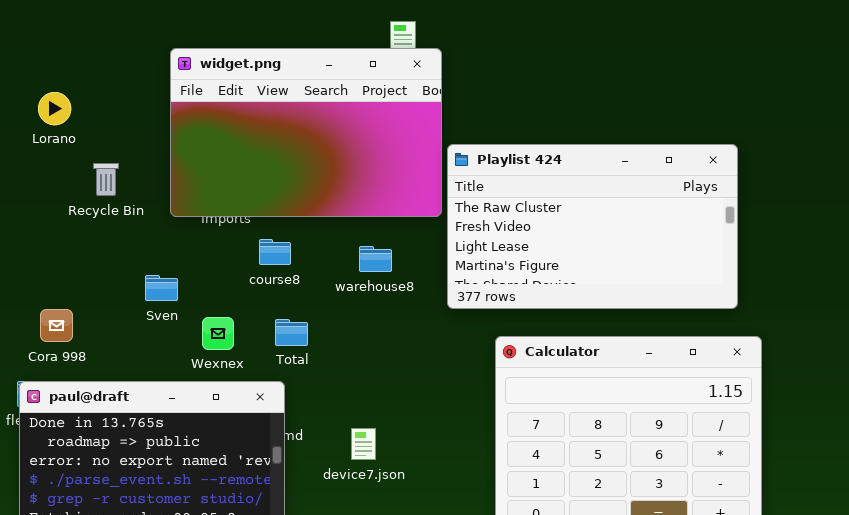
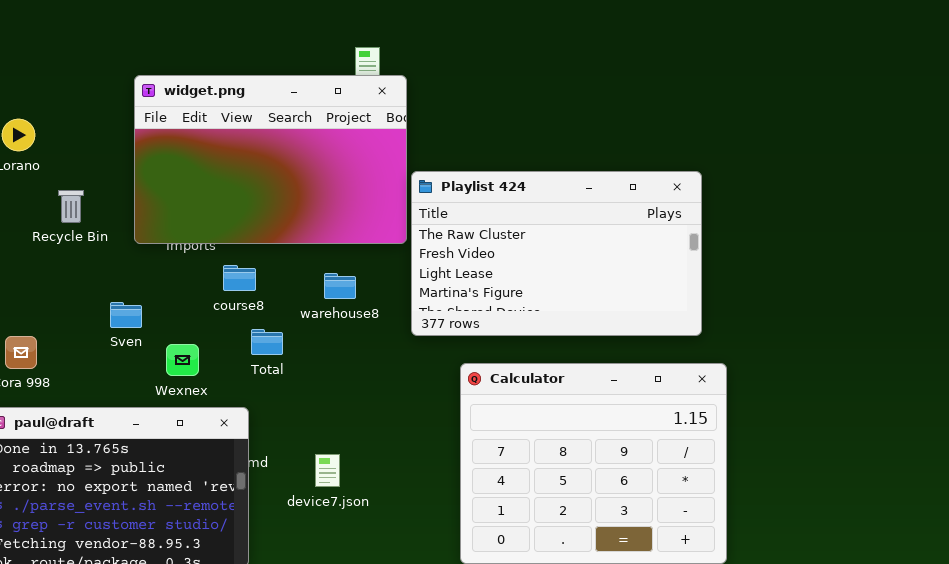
Total: [275,319,308,346] -> [251,329,283,355], moved

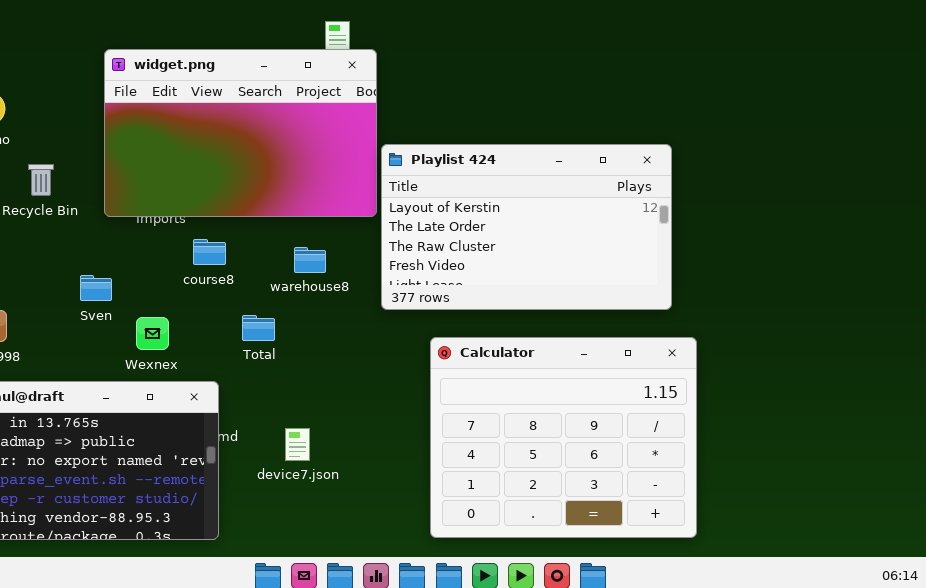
Playlist 424: [411,171,702,336] -> [381,144,672,310], scrolled up 2 rows
Total: [251,329,283,355] -> [242,315,275,341], moved

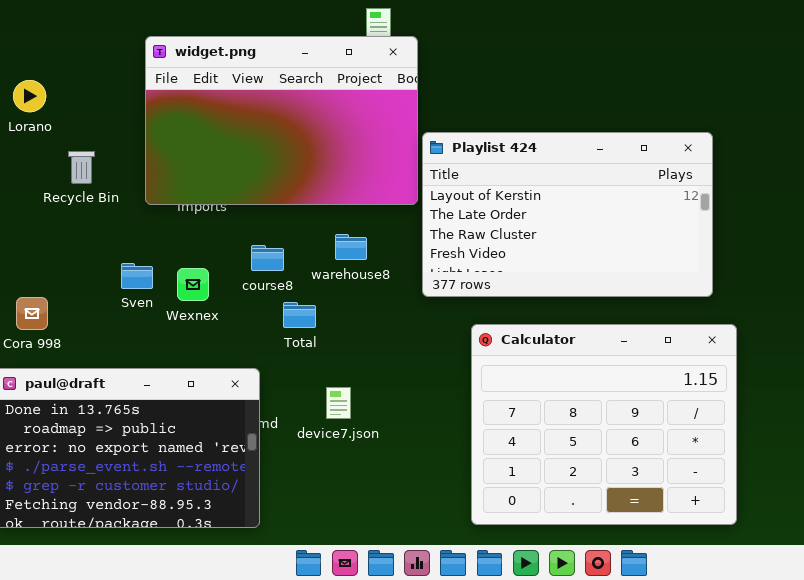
course8: [193,239,226,265] -> [251,245,284,271], moved
Wexnex: [136,317,169,350] -> [177,268,209,301], moved
device7.json: [285,428,310,461] -> [326,387,351,419], moved

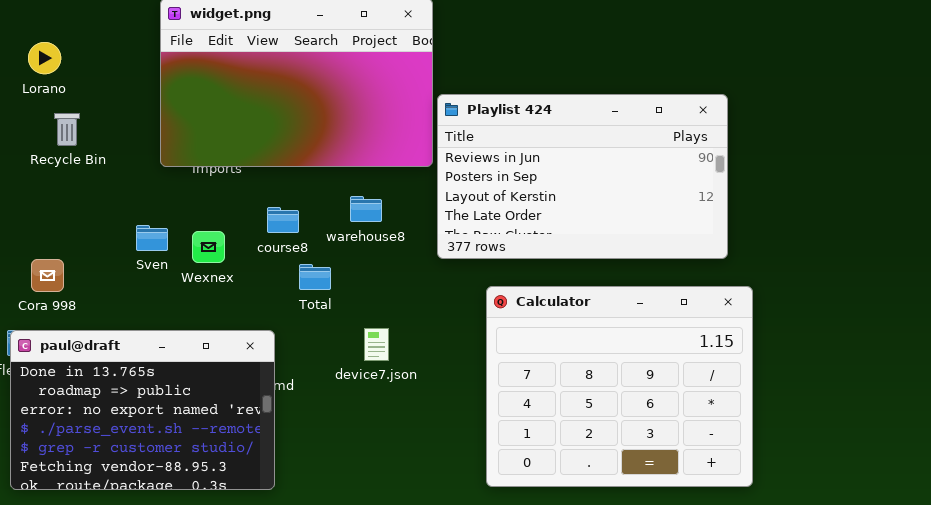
Playlist 424: [422,132,713,297] -> [437,94,728,259], scrolled up 2 rows
Recycle Bin: [68,151,95,184] -> [54,113,80,146], moved
device7.json: [326,387,351,419] -> [364,328,389,361], moved

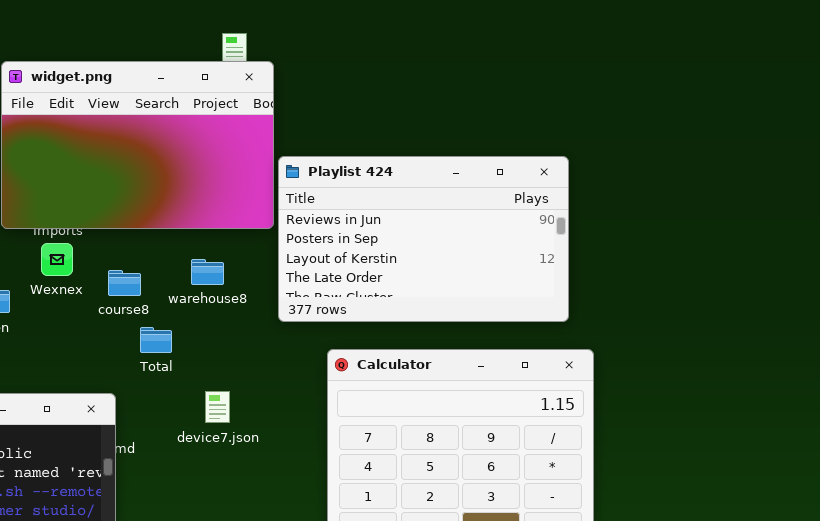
Wexnex: [192,231,225,263] -> [41,243,73,276], moved

